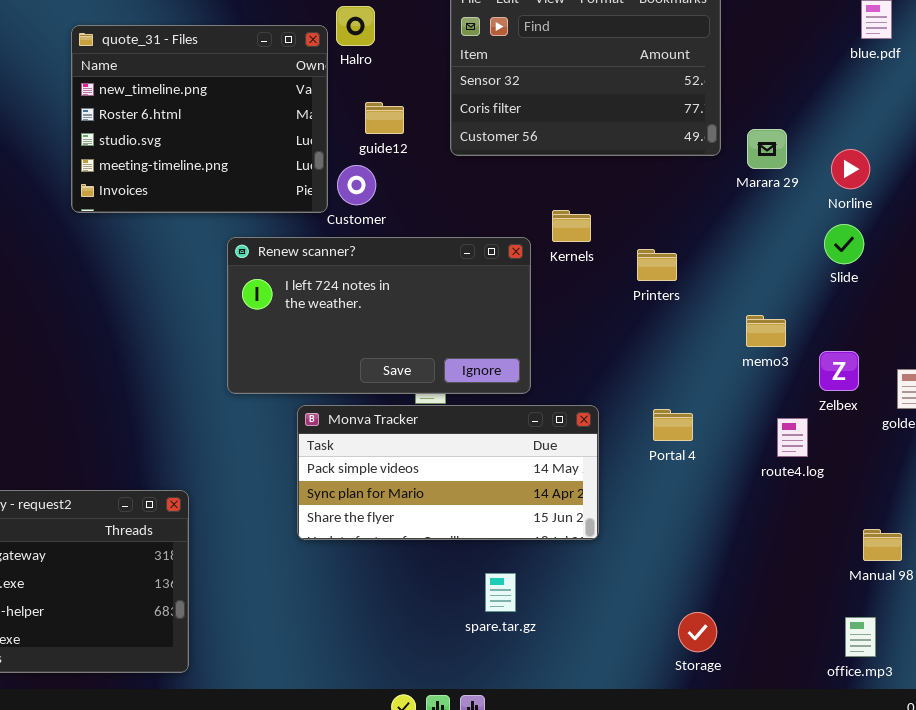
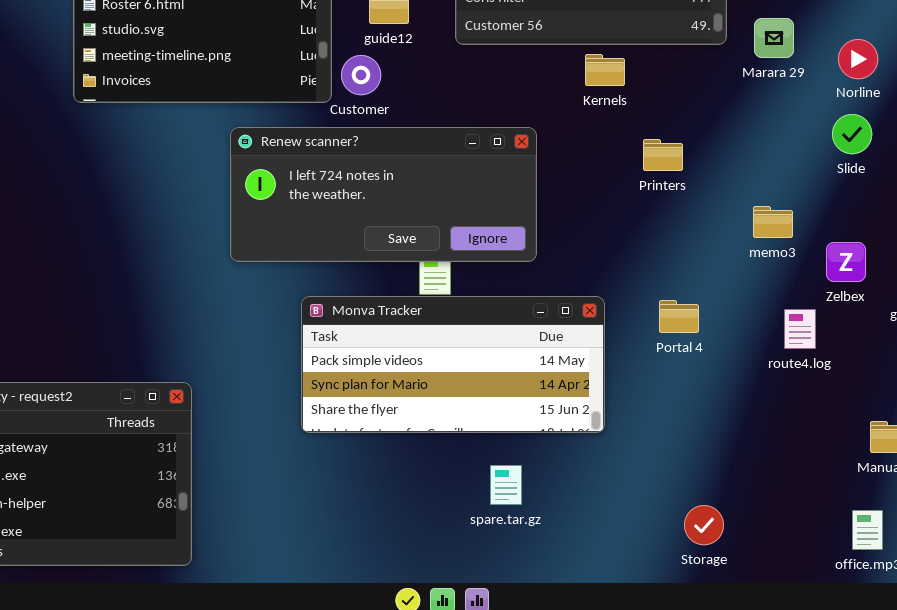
Kernels: [552,210,591,242] -> [585,54,625,86], moved
Renew scanner?: [227,237,531,394] -> [230,127,537,262], resized

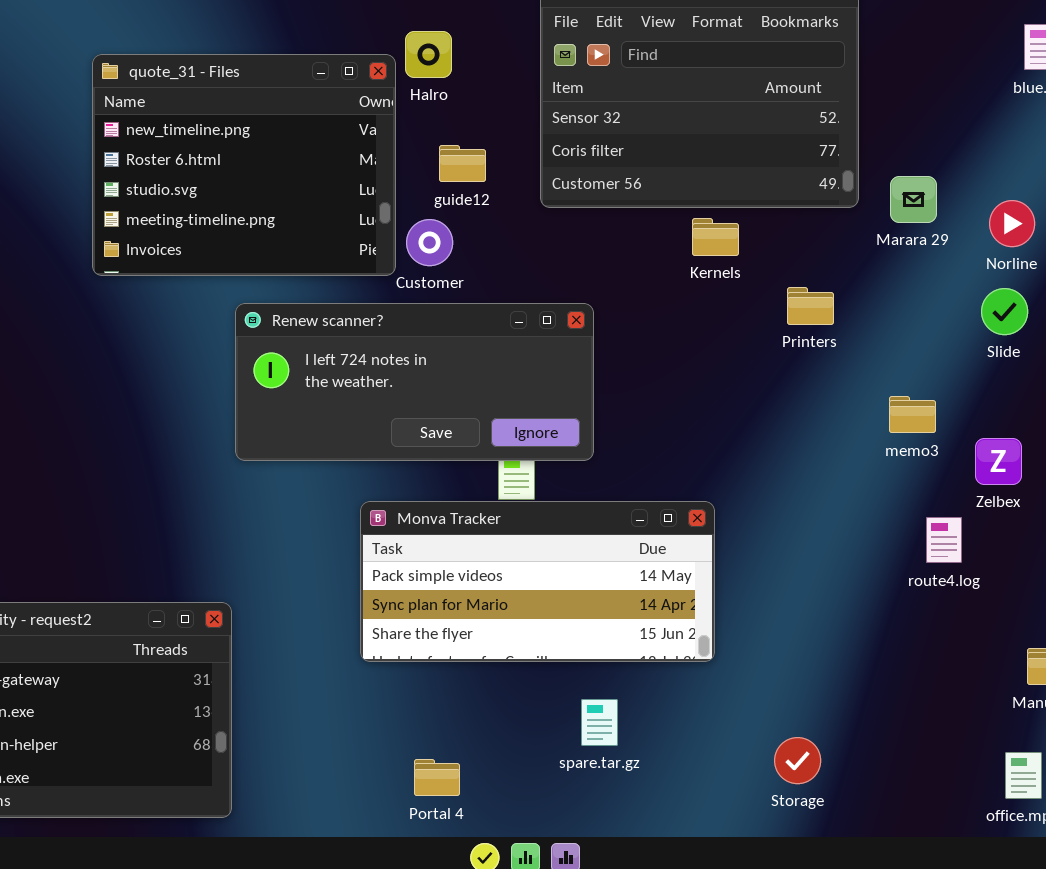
Renew scanner?: [230,127,537,262] -> [235,303,594,461], moved
Printers: [643,139,683,171] -> [787,287,834,325], moved
Portal 4: [659,300,699,333] -> [414,759,460,796], moved
Storage: [684,505,724,545] -> [774,737,821,784], moved

